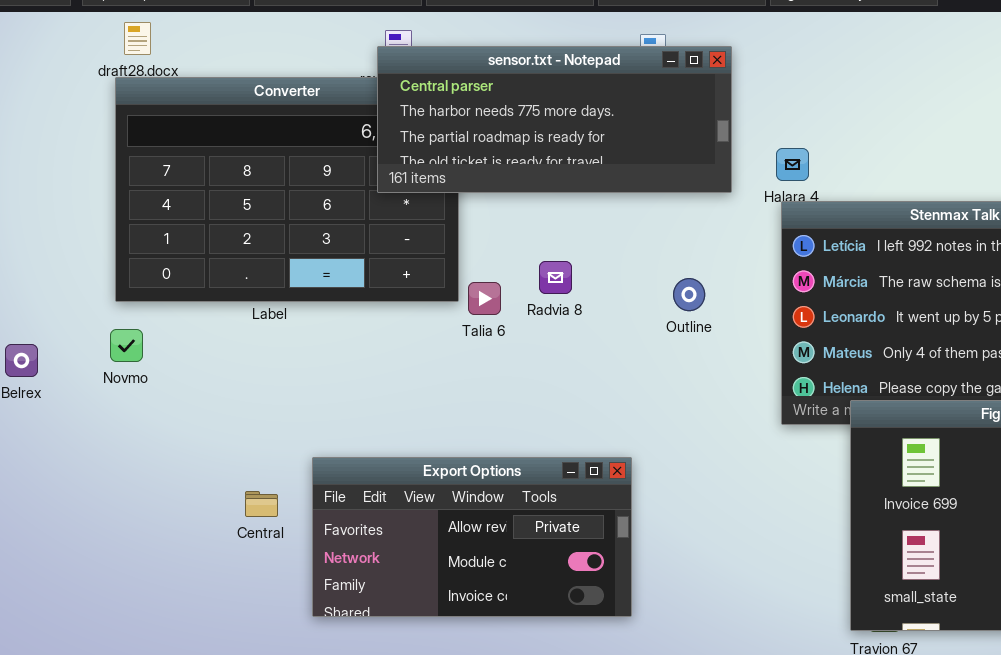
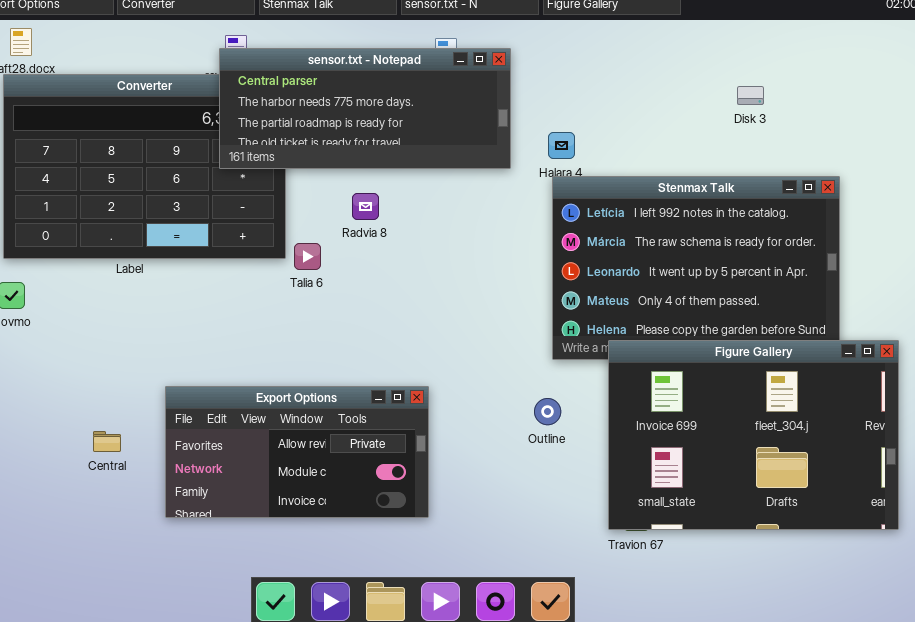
Radvia 8: [539,261,572,294] -> [352,193,379,220], moved
Outline: [673,278,705,311] -> [534,398,561,425], moved
Central: [245,491,278,517] -> [93,431,121,452], moved

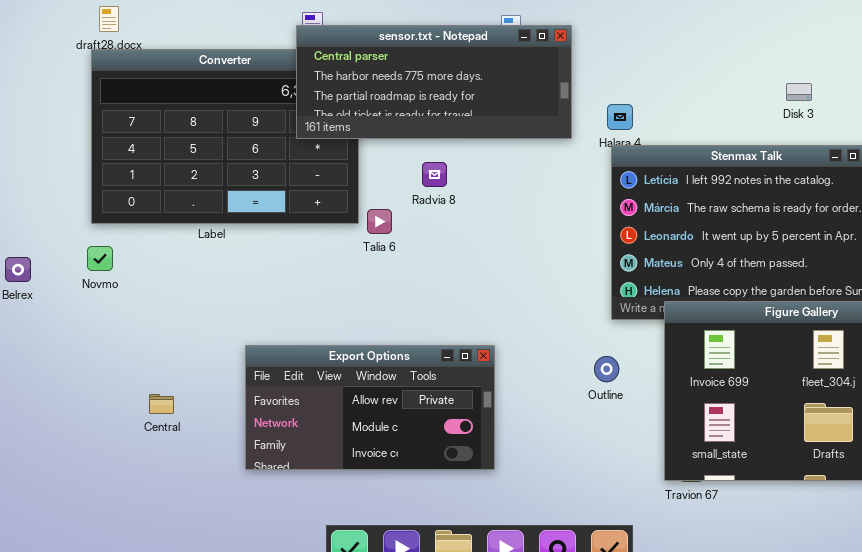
Disk 3: [737,86,764,105] -> [786,83,812,101], moved
Central: [93,431,121,452] -> [149,394,174,414], moved

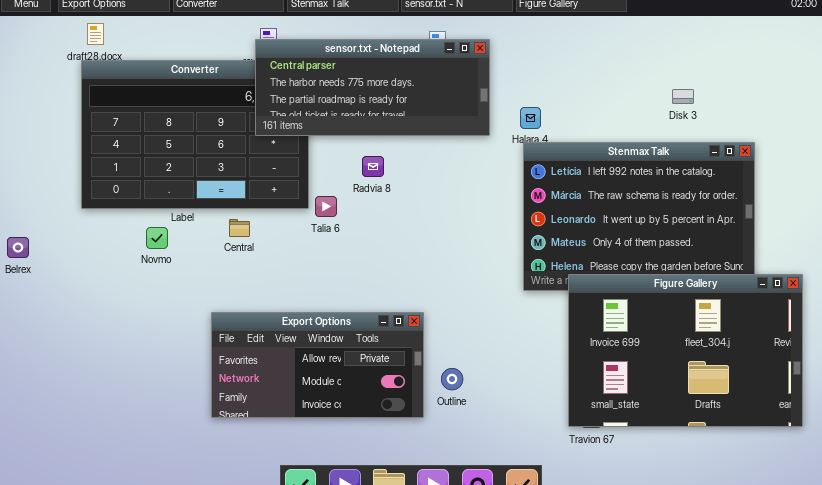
Novmo: [87,246,113,271] -> [146,227,168,249], moved
Outline: [594,356,619,382] -> [441,368,463,390], moved
Central: [149,394,174,414] -> [229,219,250,237], moved

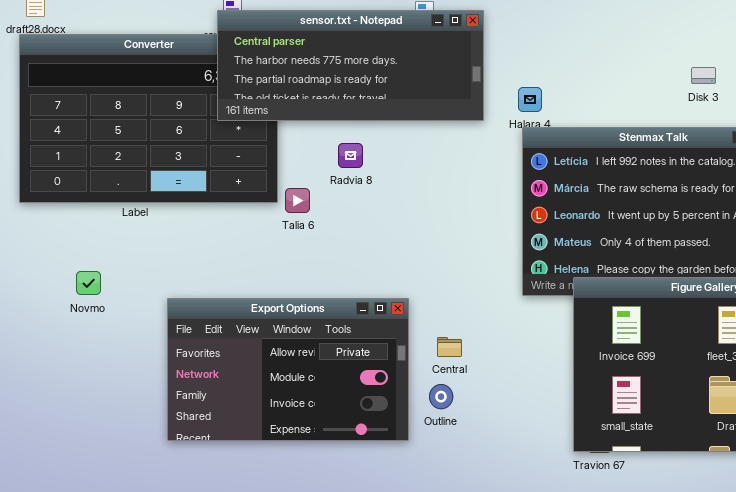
Central: [229,219,250,237] -> [437,337,462,357], moved
Novmo: [146,227,168,249] -> [76,271,101,295], moved
Export Options: [211,312,424,418] -> [167,298,409,441], resized

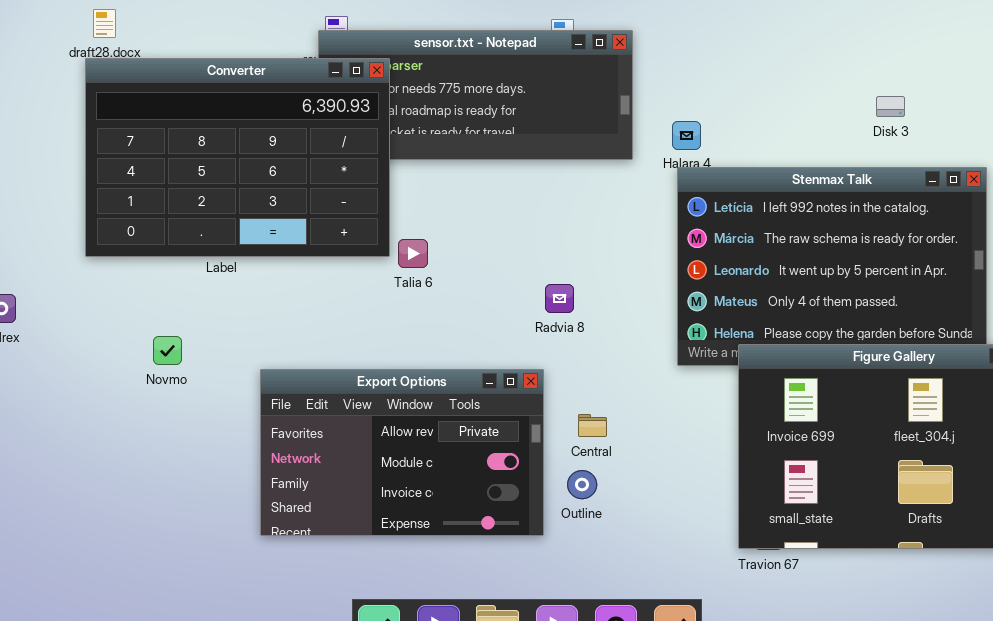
Converter: [19,34,278,203] -> [85,58,390,257], raised
Radvia 8: [338,143,363,168] -> [545,284,574,313], moved

